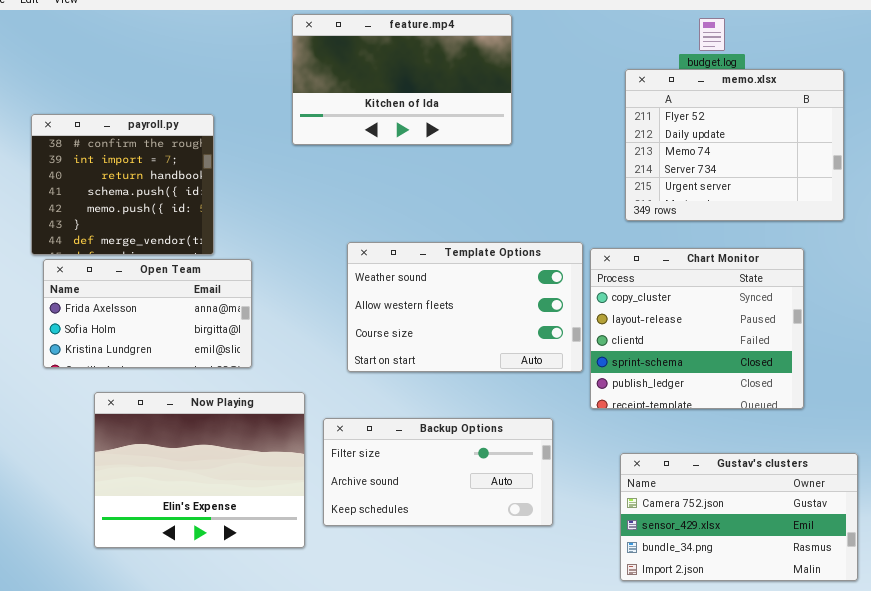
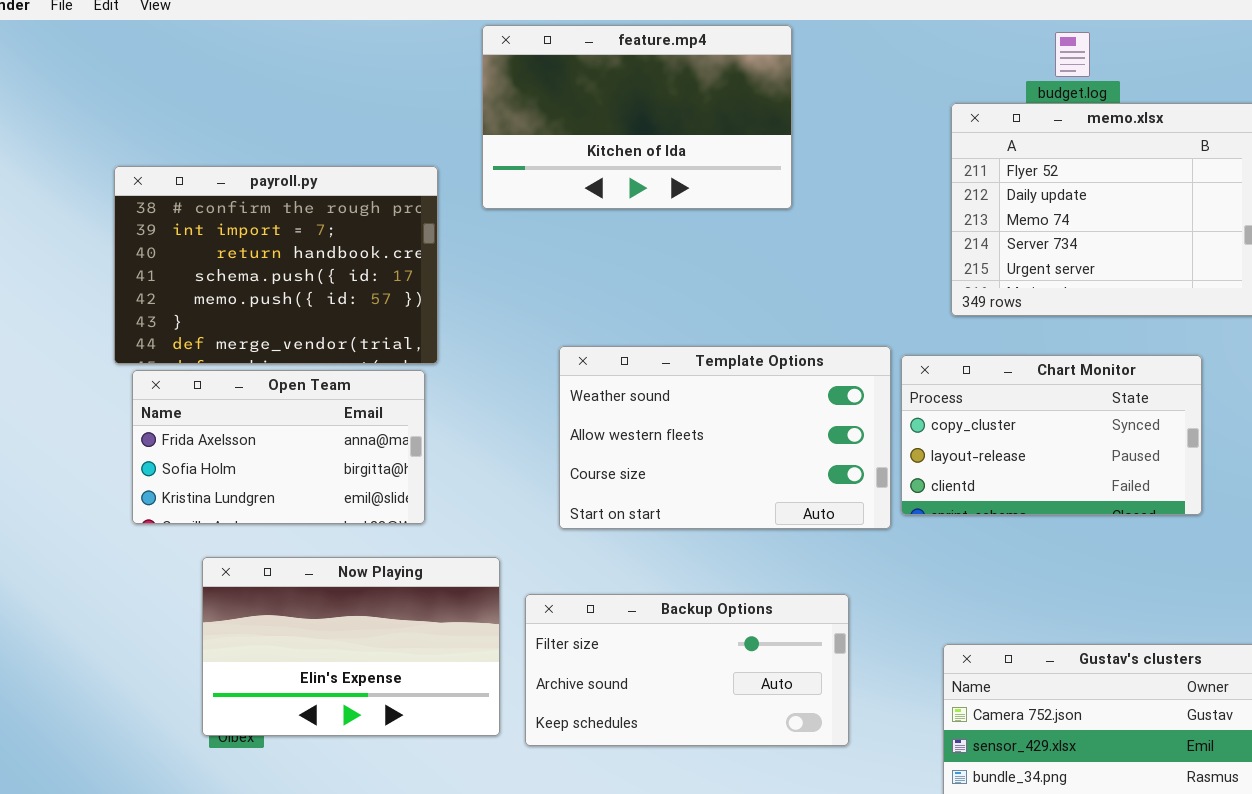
payroll.py: [31,114,214,255] -> [114,166,438,364], resized
Chart Monitor: [590,248,804,409] -> [901,355,1202,515], resized
Now Playing: [94,392,305,548] -> [202,557,500,736], resized

